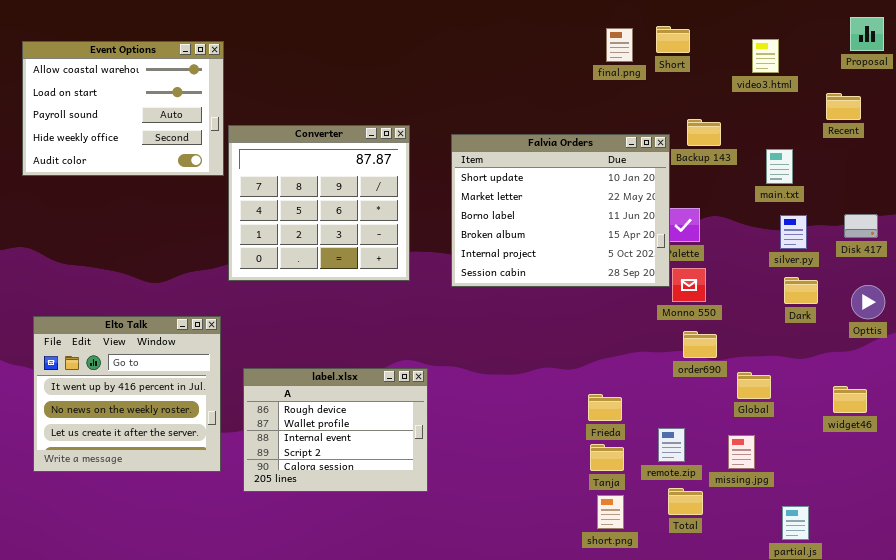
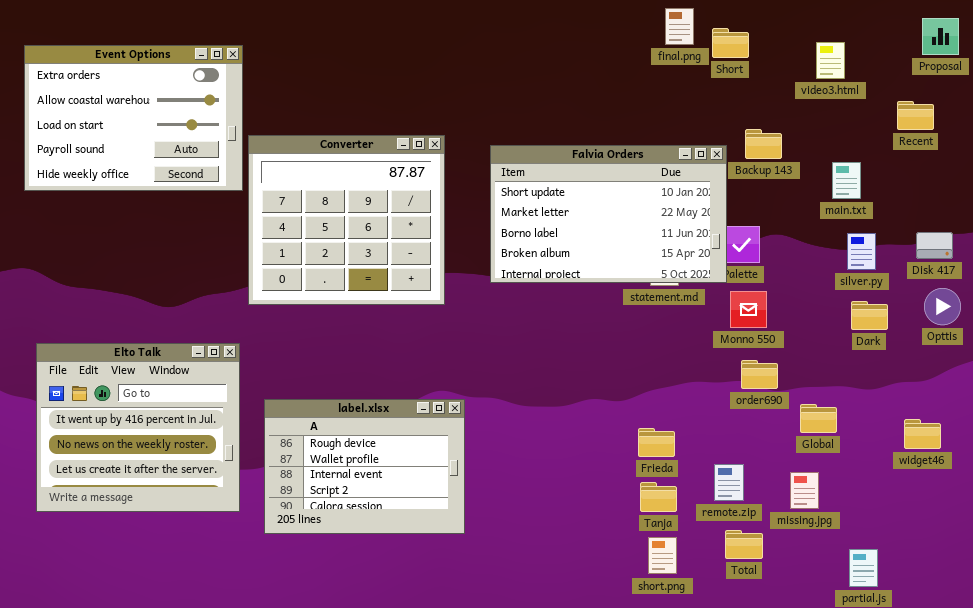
final.png: [606,28,633,62] -> [665,8,694,45], moved
Event Options: [22,41,224,176] -> [24,45,243,191], scrolled up 1 row
Falvia Orders: [451,134,670,287] -> [490,145,727,283], resized
Opttis: [851,285,885,319] -> [924,288,961,325], moved

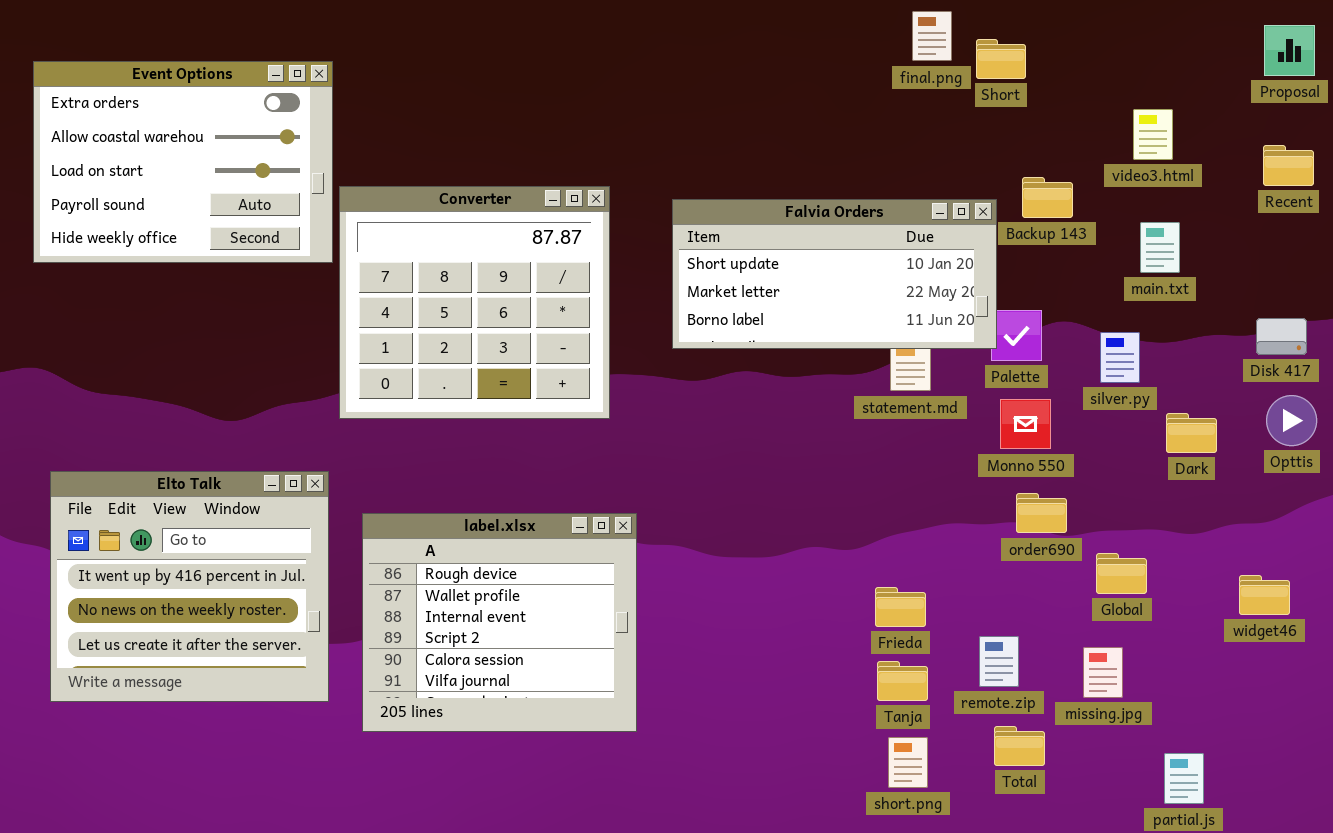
video3.html: [816,42,845,79] -> [1133,109,1173,160], moved
Recent: [897,101,934,130] -> [1263,145,1314,186], moved
Falvia Orders: [490,145,727,283] -> [672,199,997,349], resized
silver.py: [847,233,876,270] -> [1100,332,1140,383], moved
label.xlsx: [264,399,465,534] -> [362,513,637,732], resized

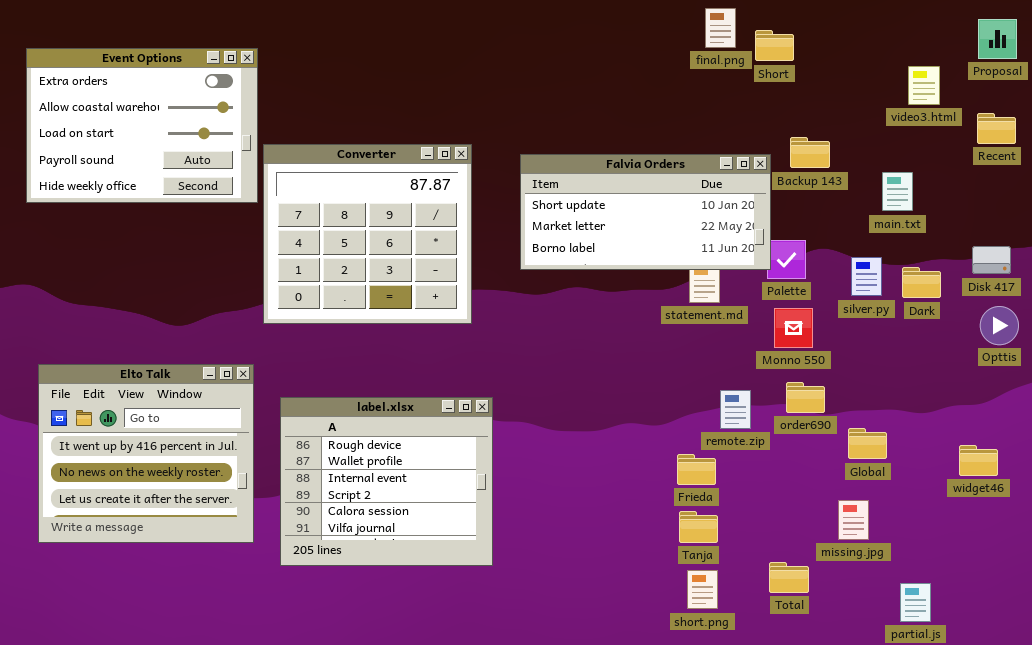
video3.html: [1133,109,1173,160] -> [908,66,940,105], moved
Dark: [1166,413,1217,453] -> [902,267,941,298], moved
remote.zip: [979,636,1019,687] -> [720,390,751,429], moved

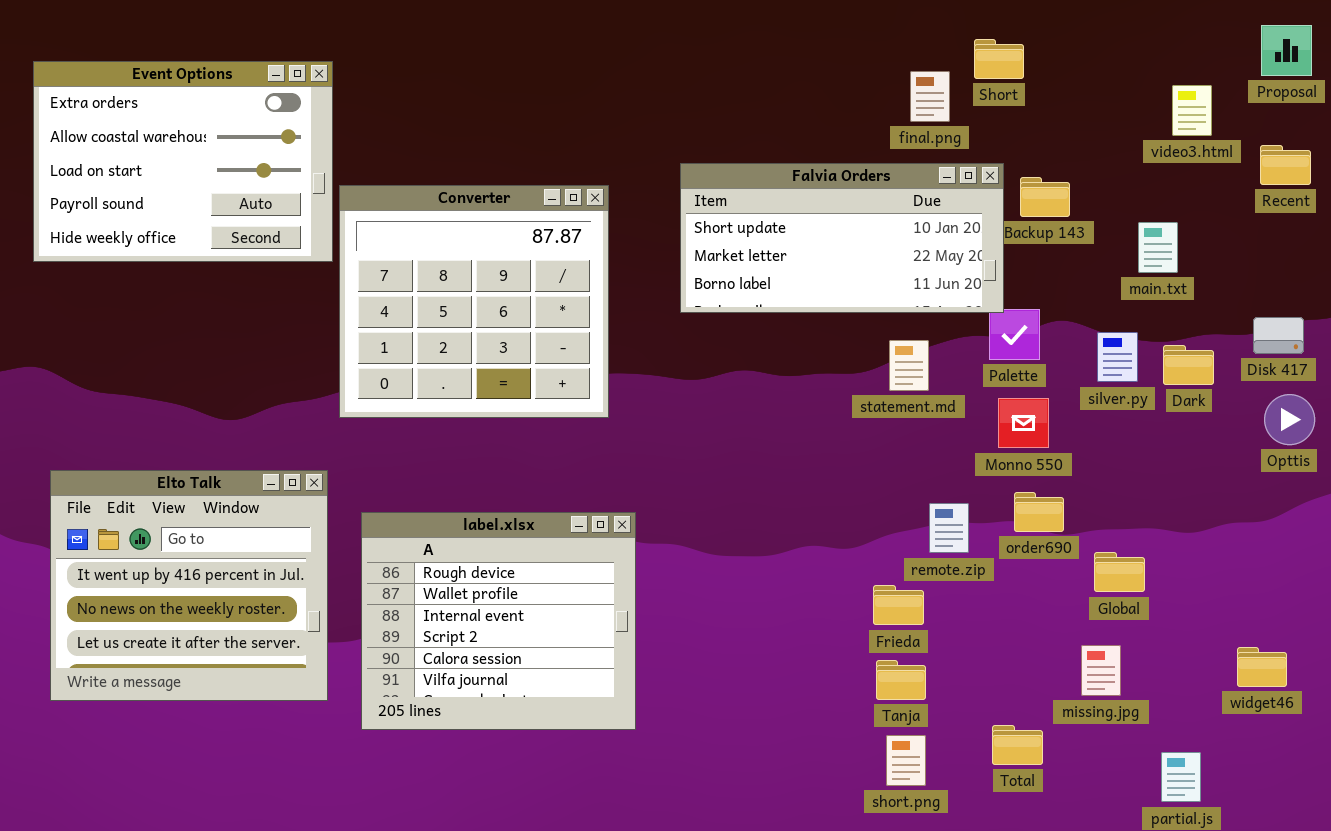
final.png: [705,8,736,48] -> [910,71,950,122], moved
Falvia Orders: [520,154,771,270] -> [680,163,1004,313], moved
widget46: [959,445,998,476] -> [1237,647,1287,687], moved

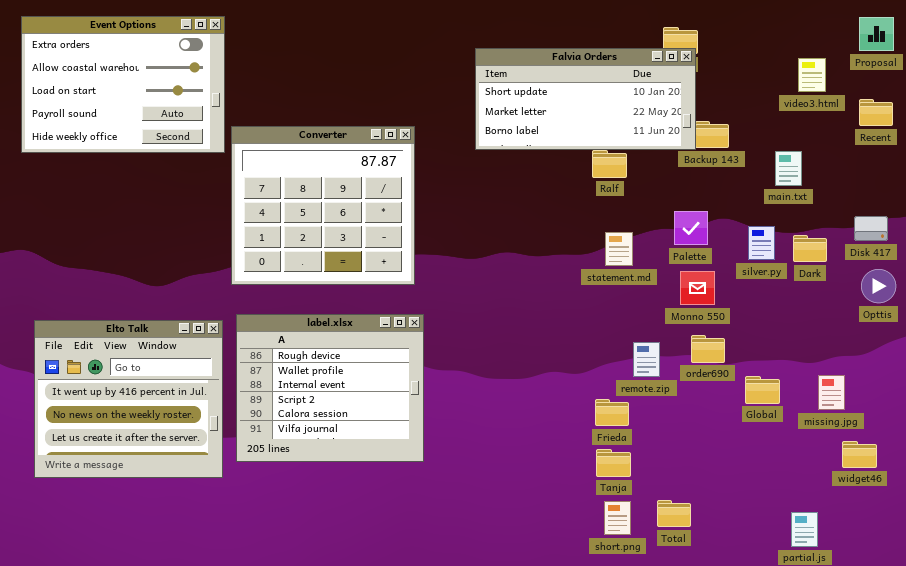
Event Options: [33,61,333,262] -> [21,16,225,153], moved
Falvia Orders: [680,163,1004,313] -> [475,48,696,150], moved
label.xlsx: [361,512,636,730] -> [236,314,424,462], moved
missing.jpg: [1081,645,1121,696] -> [818,375,845,410], moved
Total: [992,725,1043,765] -> [657,500,691,527], moved

